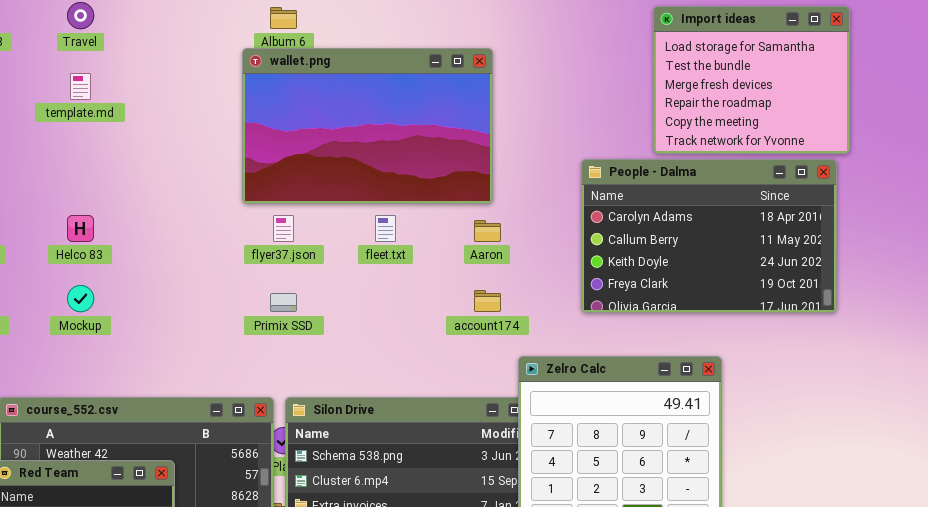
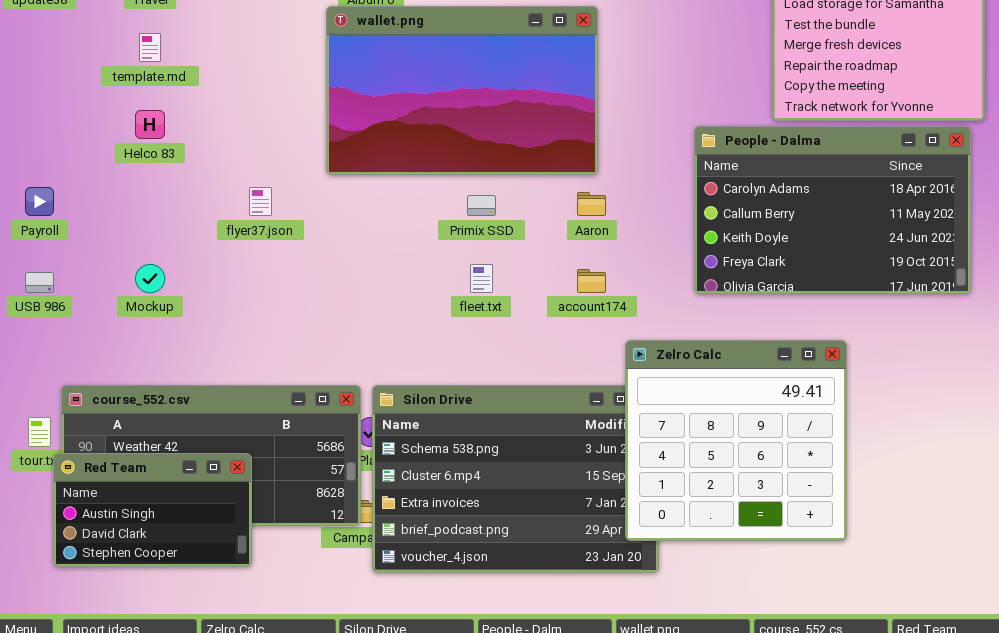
Helco 83: [67,215,94,242] -> [135,110,165,139], moved
flyer37.json: [273,215,294,242] -> [249,187,272,216], moved
fleet.txt: [375,215,396,242] -> [470,264,493,293], moved
Primix SSD: [270,293,297,312] -> [467,195,496,216], moved

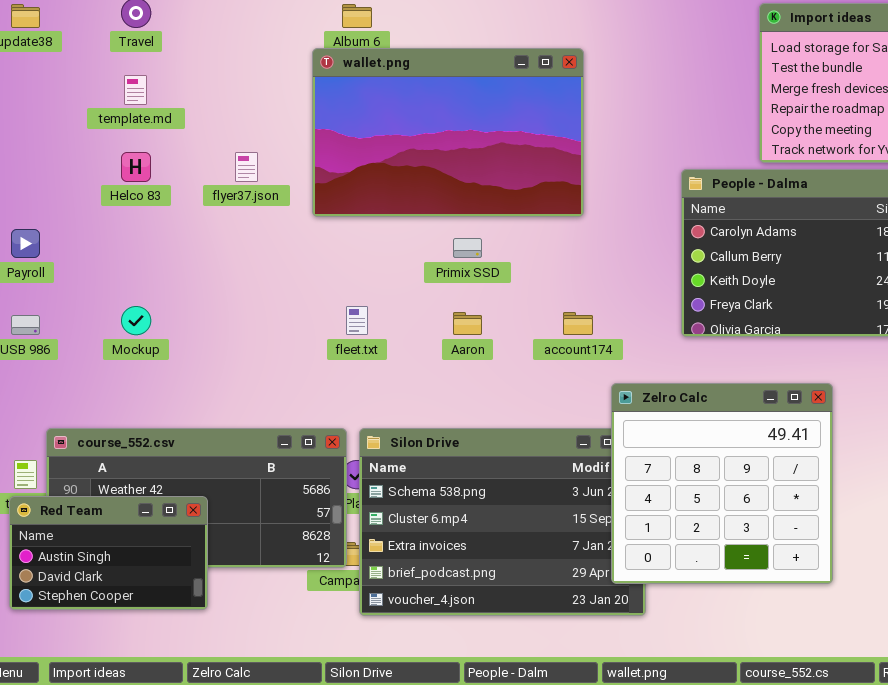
flyer37.json: [249,187,272,216] -> [235,152,258,182], moved
Aaron: [577,192,606,216] -> [453,312,482,335], moved
fleet.txt: [470,264,493,293] -> [346,306,368,335], moved
Red Team: [53,453,252,567] -> [9,496,208,610], moved

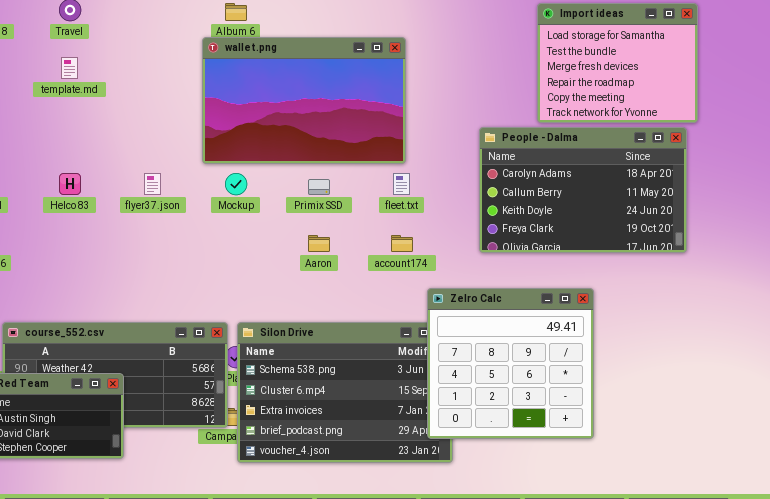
Helco 83: [121,152,151,182] -> [59,173,81,195], moved
flyer37.json: [235,152,258,182] -> [144,173,161,195], moved
Mockup: [121,306,151,335] -> [225,173,247,195], moved
fleet.txt: [346,306,368,335] -> [393,173,410,195], moved

